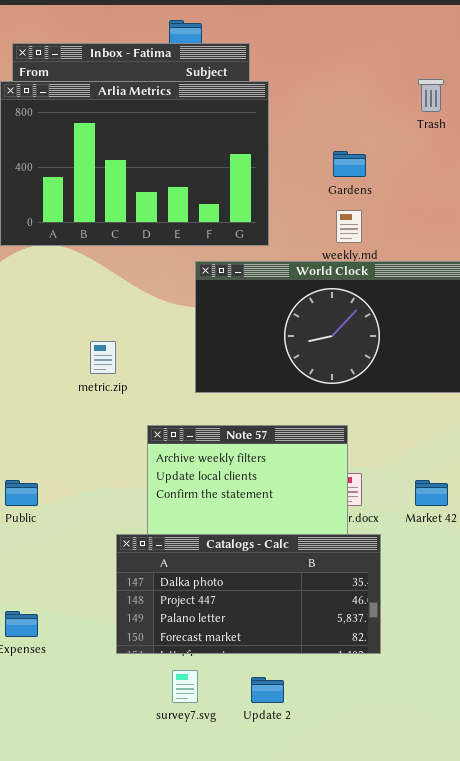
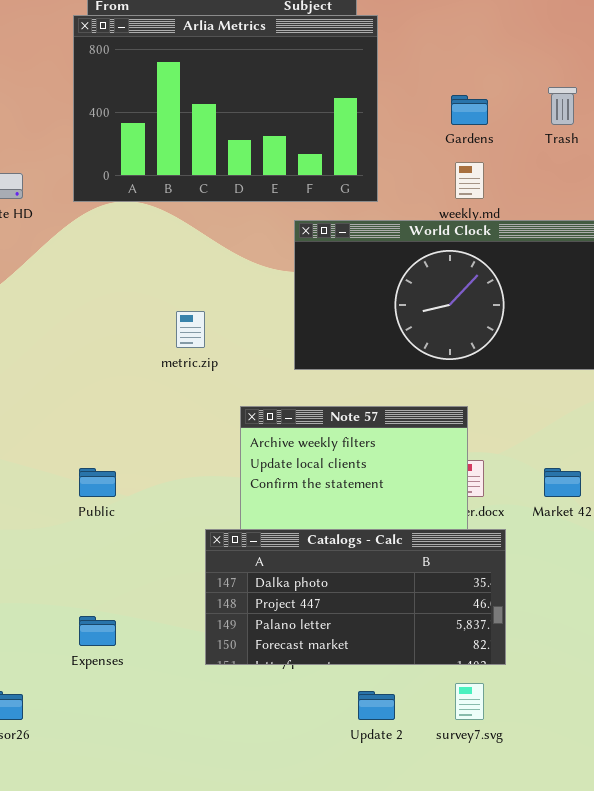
Trash: [418,79,444,112] -> [548,87,577,125], moved
survey7.svg: [172,670,198,703] -> [455,683,484,720], moved

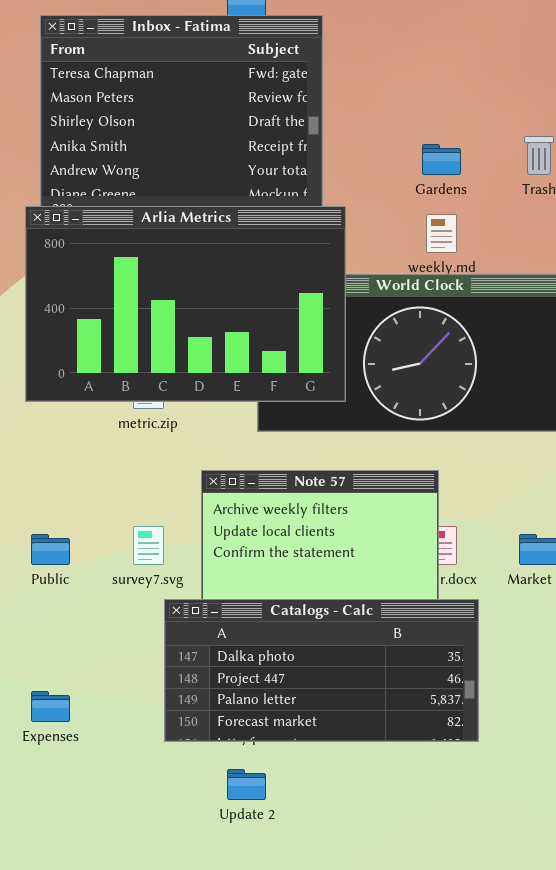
Arlia Metrics: [73,15,378,202] -> [25,206,346,402], moved
survey7.svg: [455,683,484,720] -> [133,526,164,565], moved
Update 2: [358,691,395,720] -> [227,769,266,800], moved

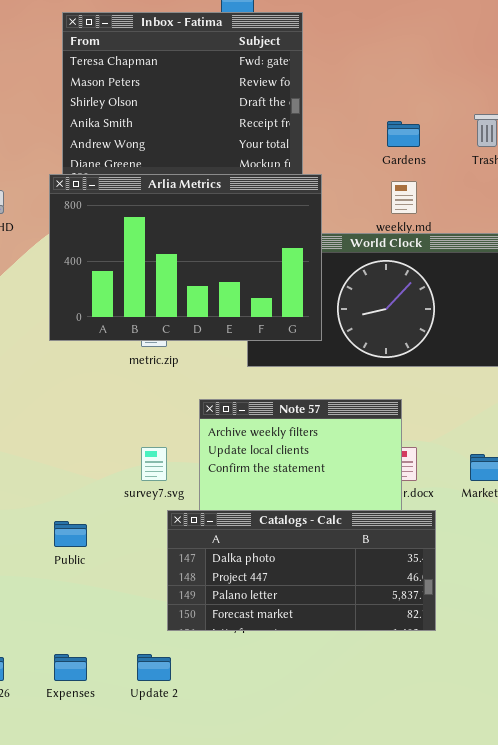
Public: [31,534,70,565] -> [54,521,87,547], moved
Expenses: [31,691,70,722] -> [54,654,87,681], moved
Update 2: [227,769,266,800] -> [137,654,171,681], moved

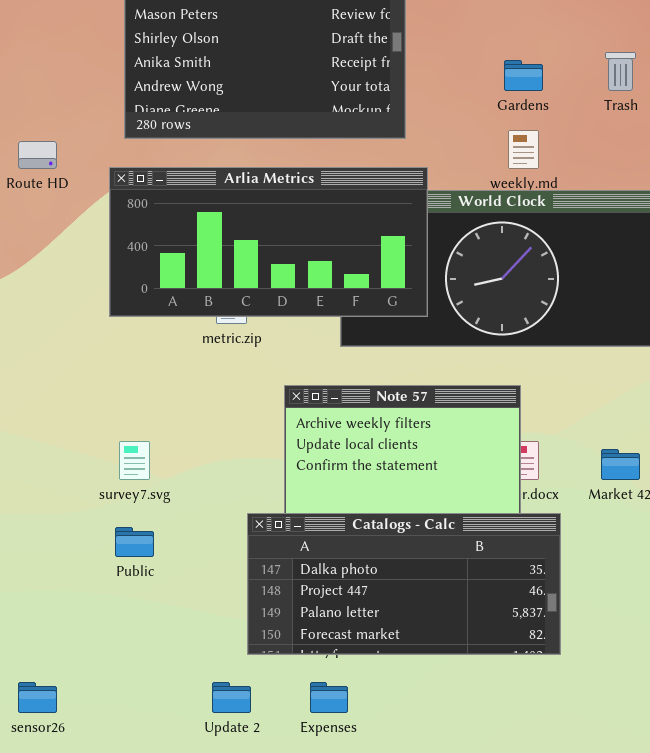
Arlia Metrics: [49,174,322,341] -> [109,167,428,317], resized
survey7.svg: [141,447,167,481] -> [119,441,150,480], moved
Expenses: [54,654,87,681] -> [310,682,348,713], moved

